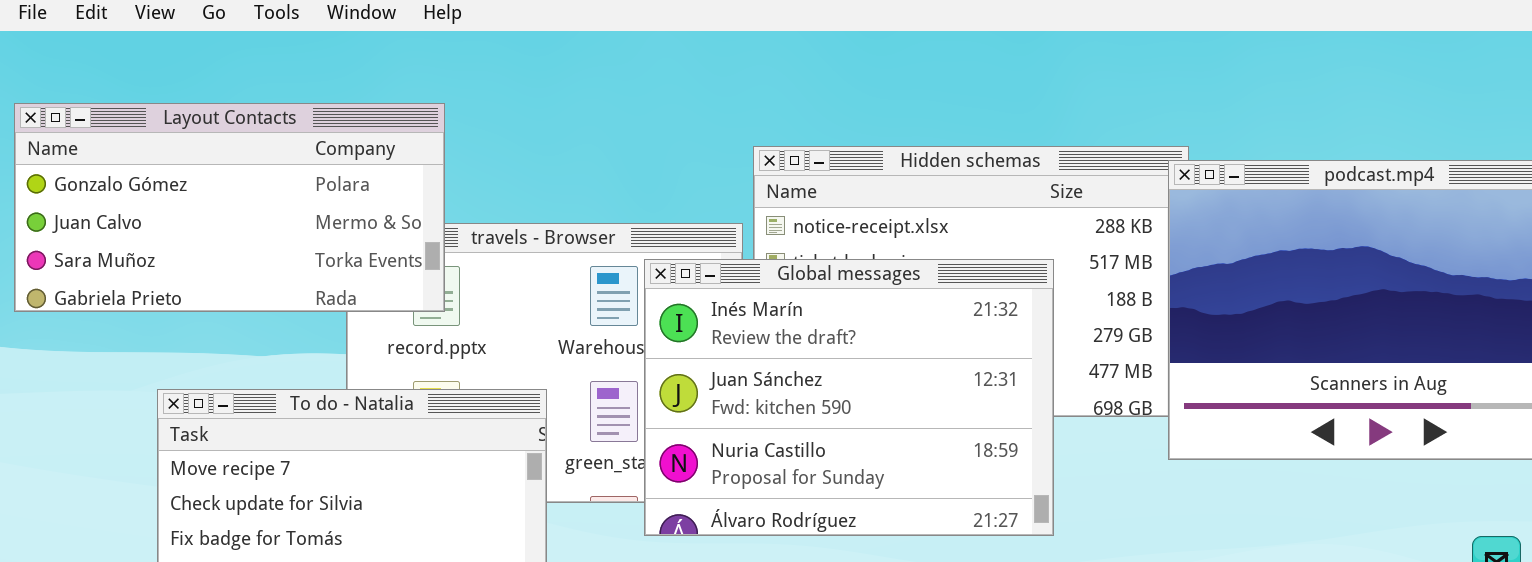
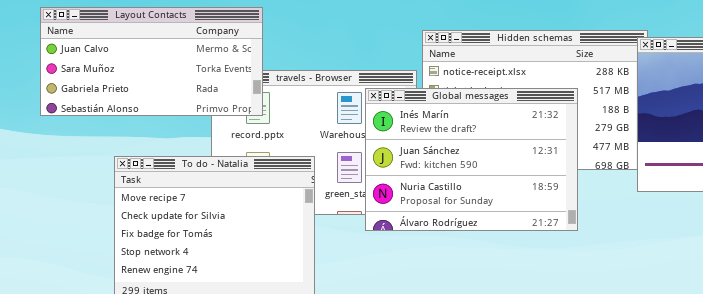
Layout Contacts: [14,103,445,312] -> [40,7,263,116], scrolled down 1 row

